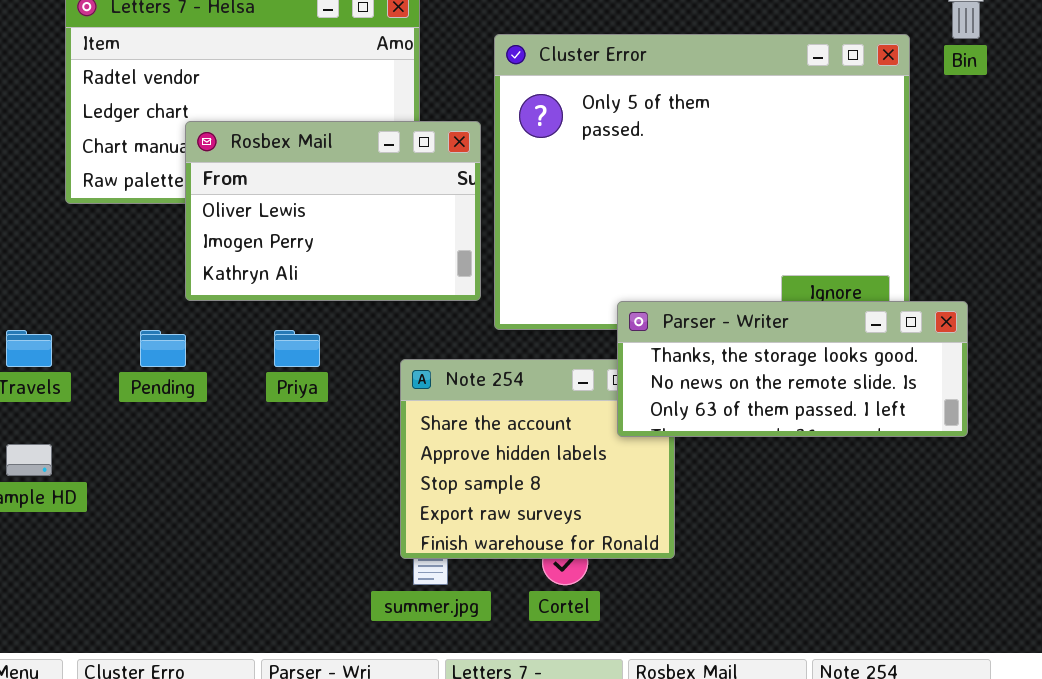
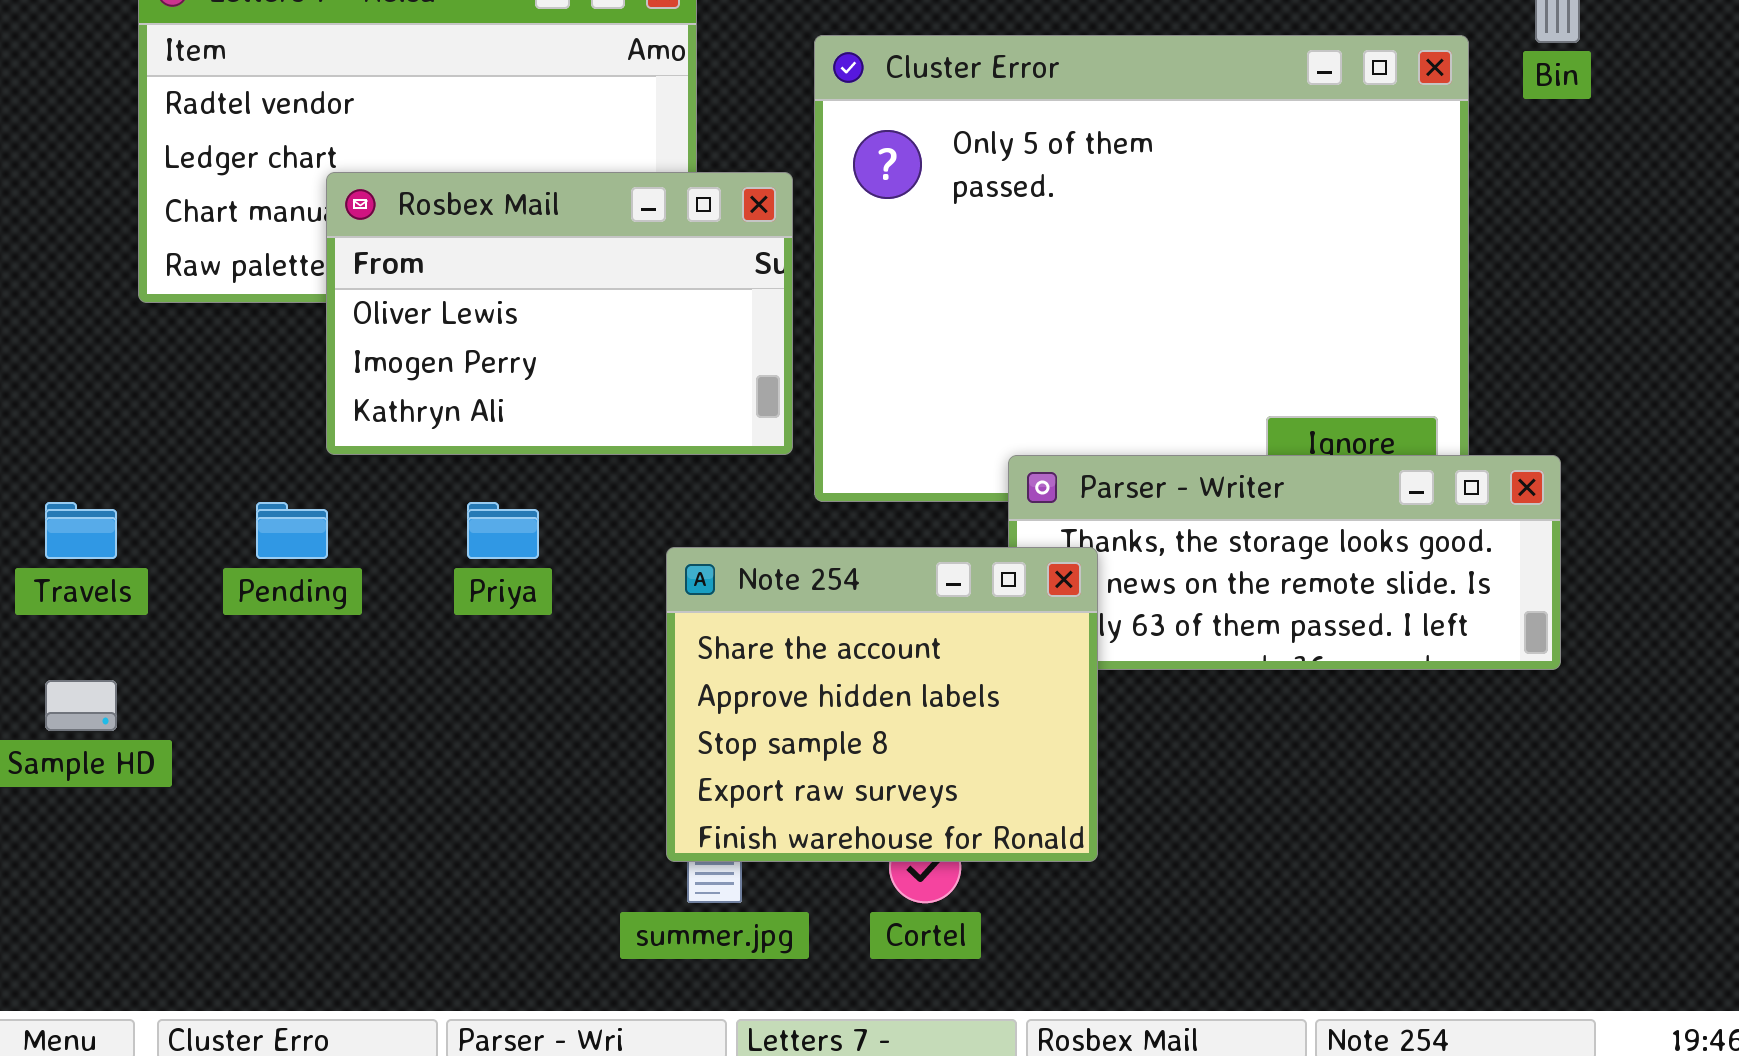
Note 254: [400,359,675,559] -> [666,547,1098,862], raised

